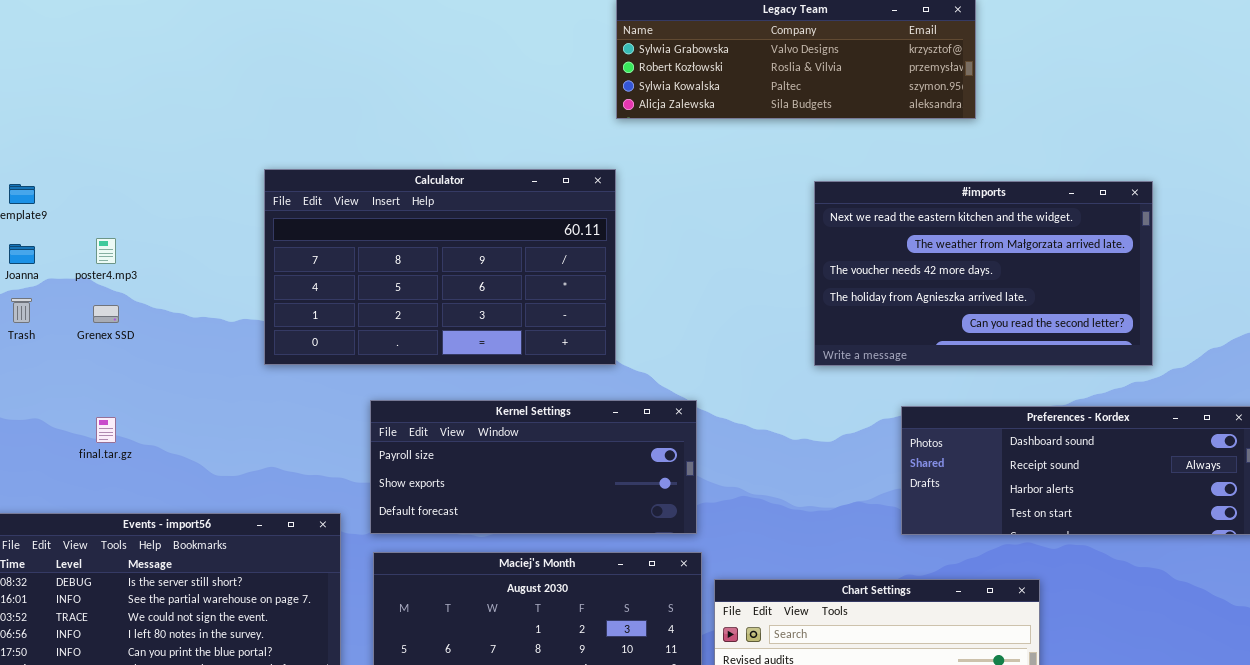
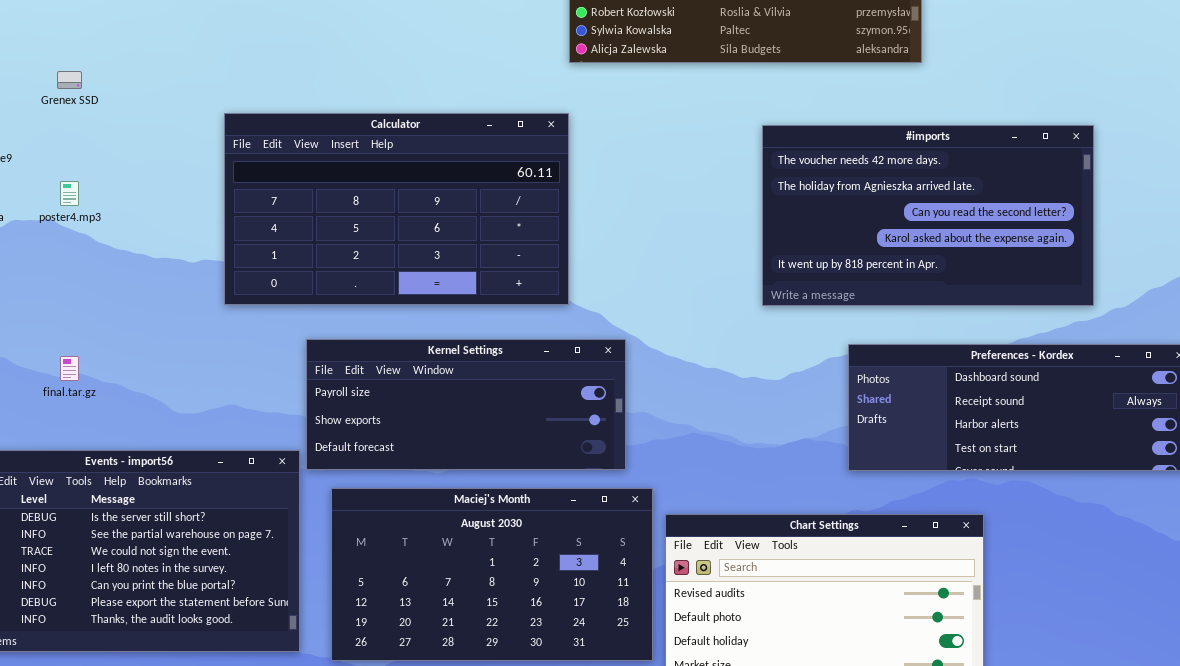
#imports: [814,181,1153,366] -> [762,125,1094,306], scrolled down 2 rows
Grenex SSD: [93,305,119,323] -> [57,71,82,89], moved
Kernel Settings: [370,400,697,534] -> [306,339,626,470], moved

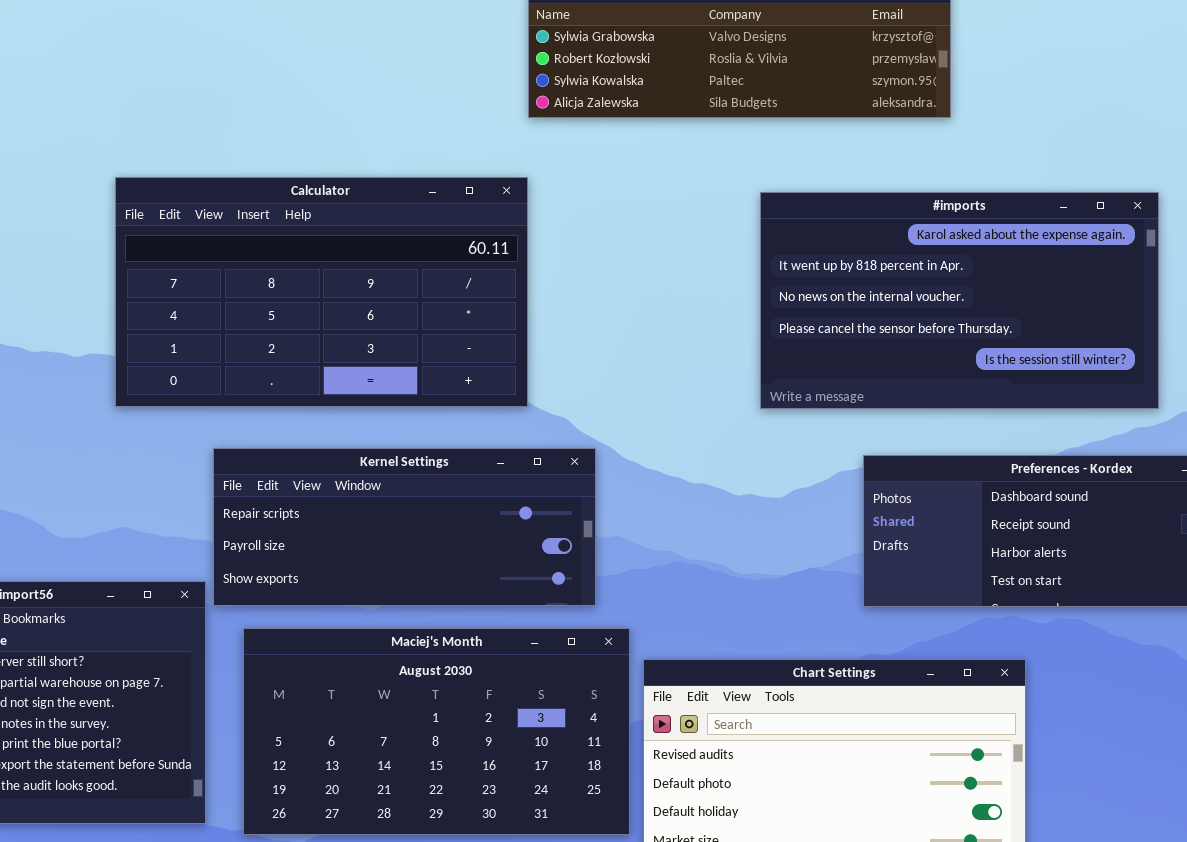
#imports: [762,125,1094,306] -> [760,192,1159,409], scrolled down 3 rows
Kernel Settings: [306,339,626,470] -> [213,448,596,606], scrolled up 1 row

